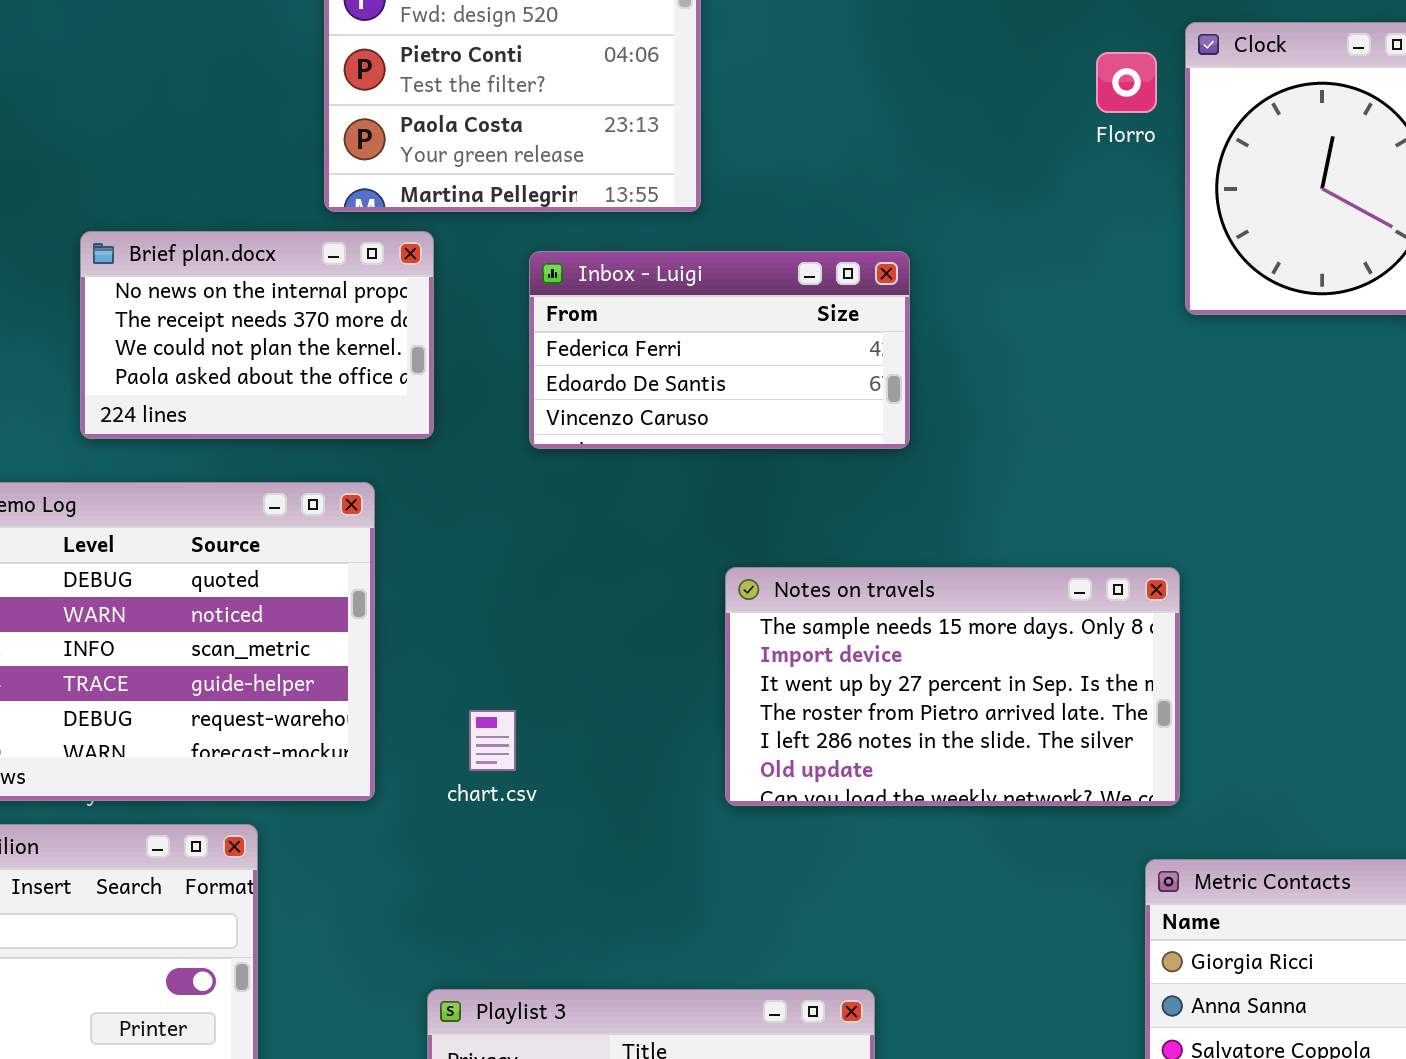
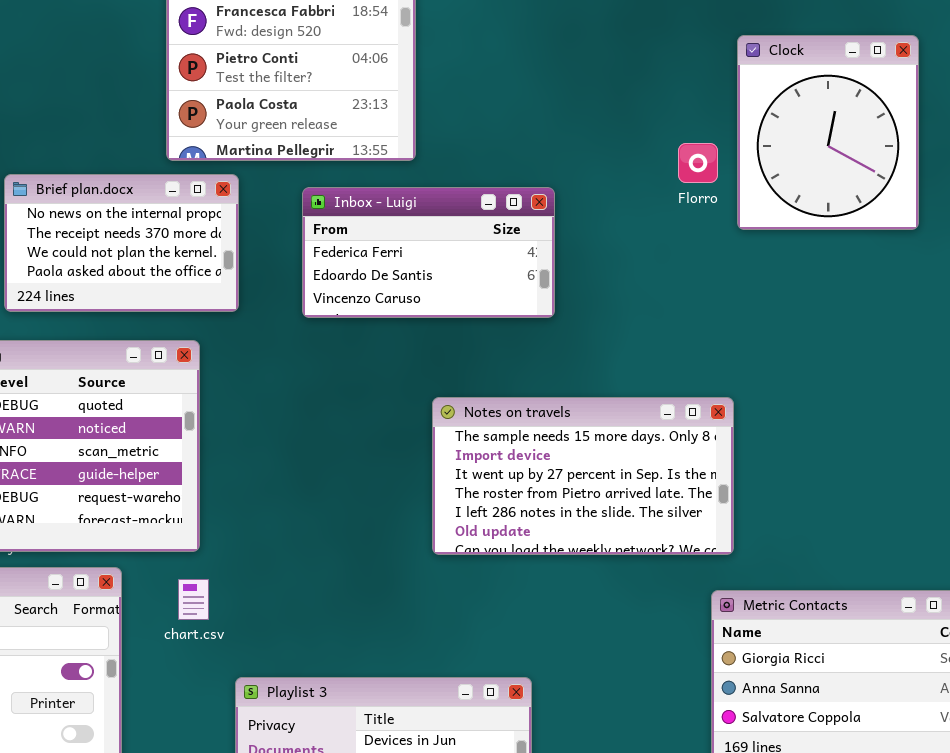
Florro: [1096,52,1157,113] -> [678,143,718,183], moved
chart.csv: [469,710,516,771] -> [178,579,209,620], moved

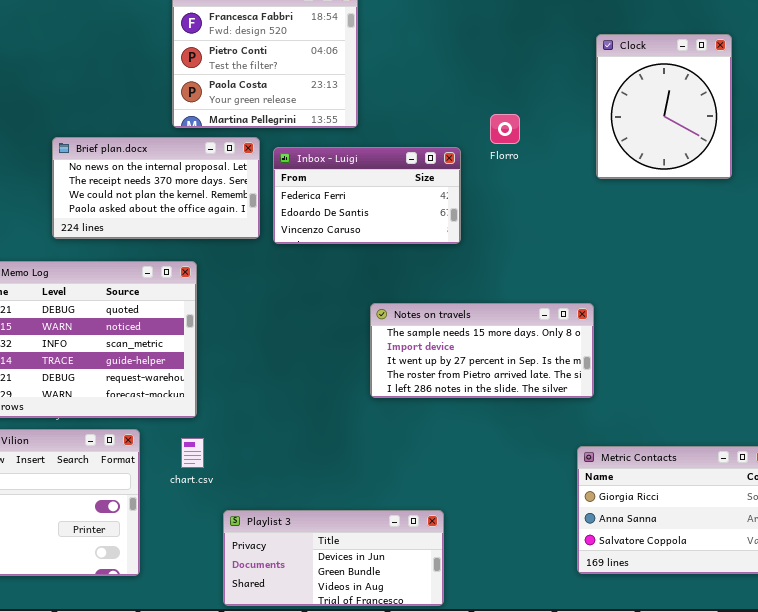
Florro: [678,143,718,183] -> [490,114,520,144], moved
Brief plan.docx: [4,174,239,312] -> [52,137,260,239], resized
Notes on travels: [432,397,734,555] -> [370,303,594,398], resized

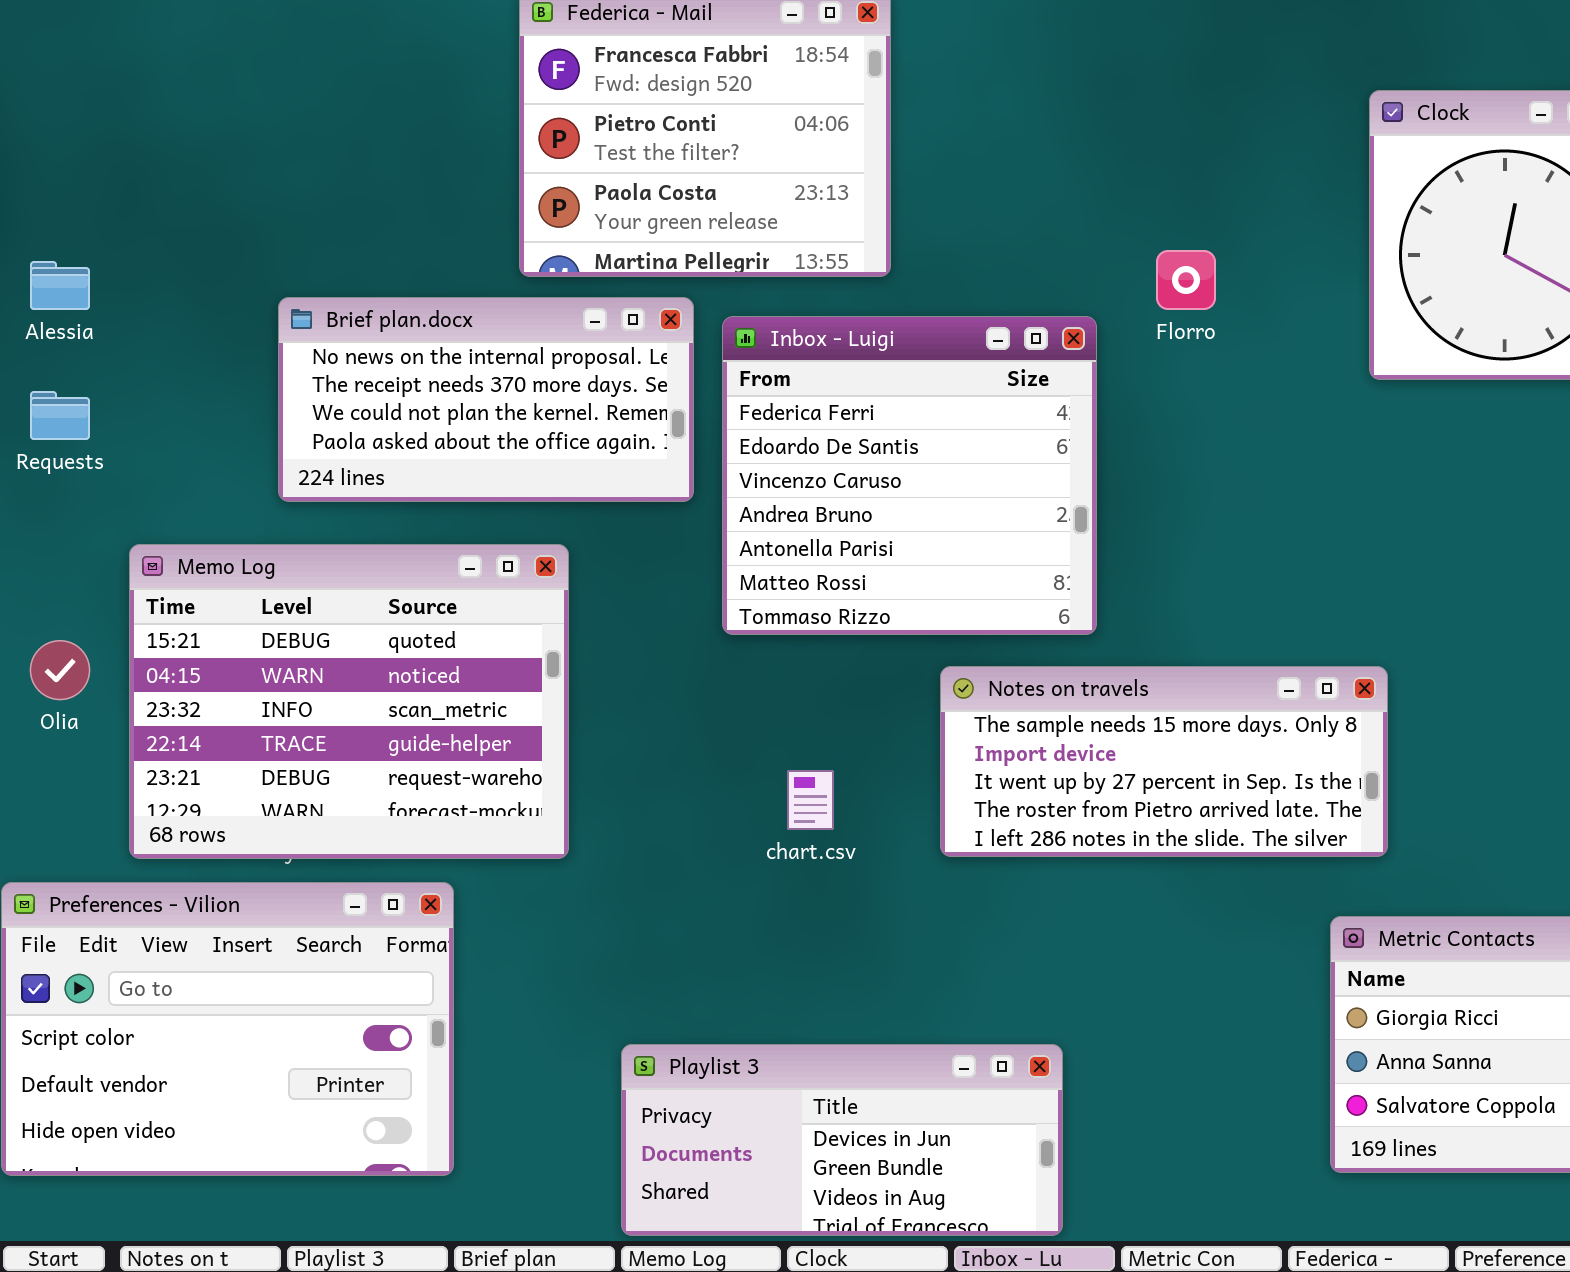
Inbox - Luigi: [273,147,461,244] -> [722,316,1097,635], resized
Notes on travels: [370,303,594,398] -> [940,666,1388,857], moved
chart.csv: [181,438,204,468] -> [787,770,834,830], moved

